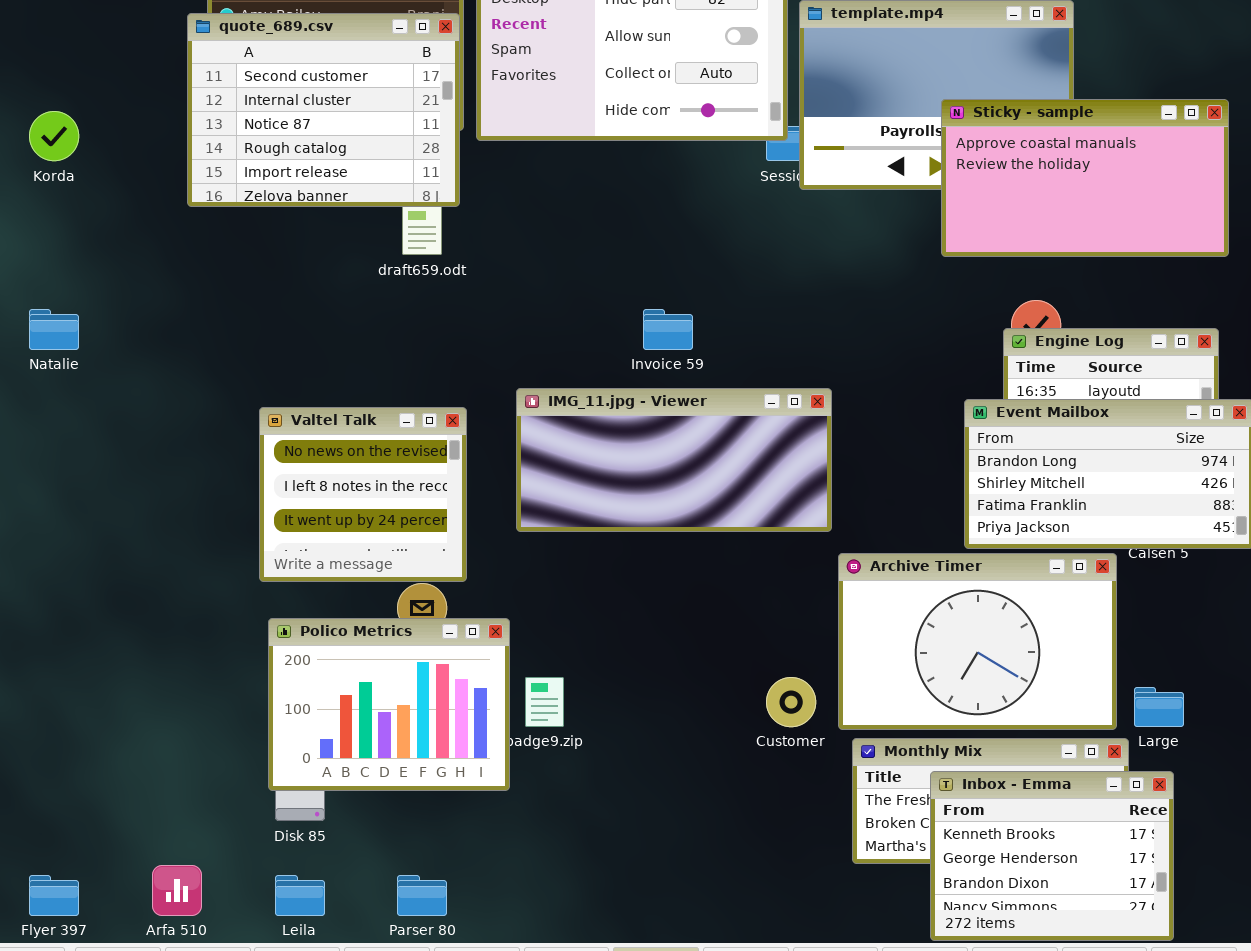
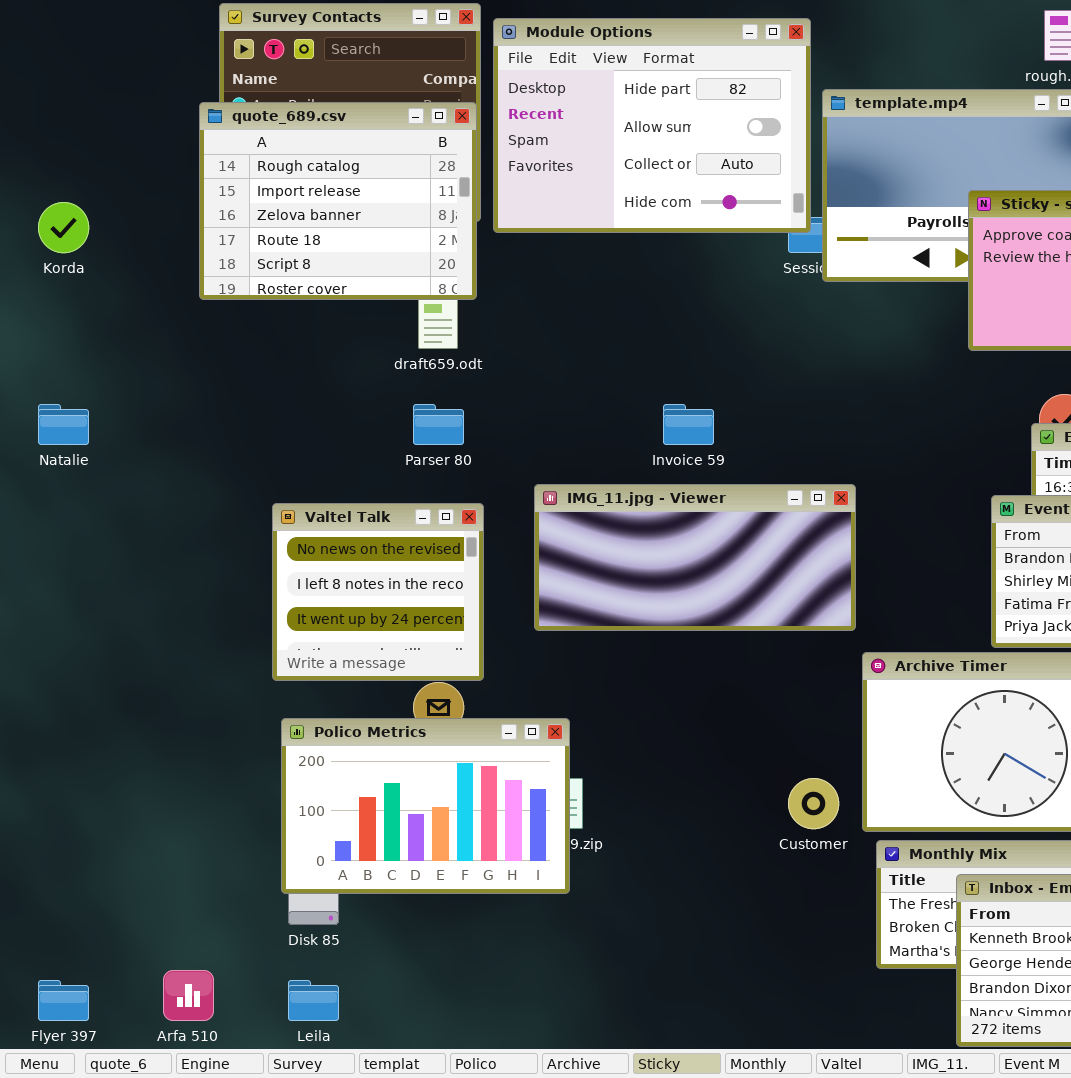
quote_689.csv: [187,13,460,207] -> [199,102,477,300], scrolled down 3 rows
Polico Metrics: [268,618,510,791] -> [281,718,570,894], resized
Parser 80: [397,875,447,916] -> [413,404,464,445], moved

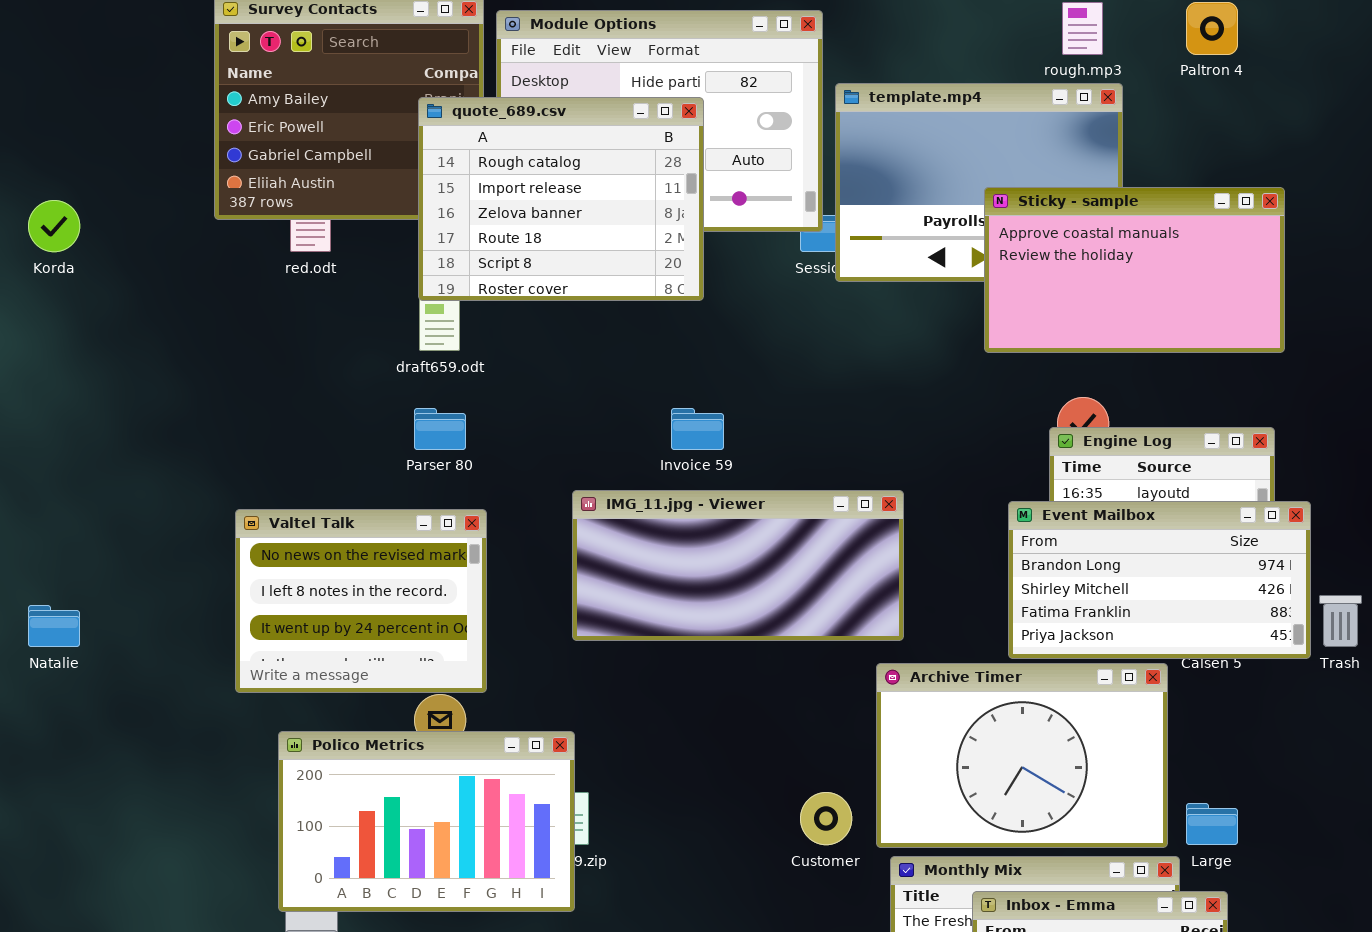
quote_689.csv: [199,102,477,300] -> [418,97,704,301], moved
Natalie: [38,404,89,445] -> [28,605,80,647], moved
IMG_11.jpg - Viewer: [534,484,856,631] -> [572,490,904,641], moved
Valtel Talk: [272,503,484,681] -> [235,509,487,693], resized

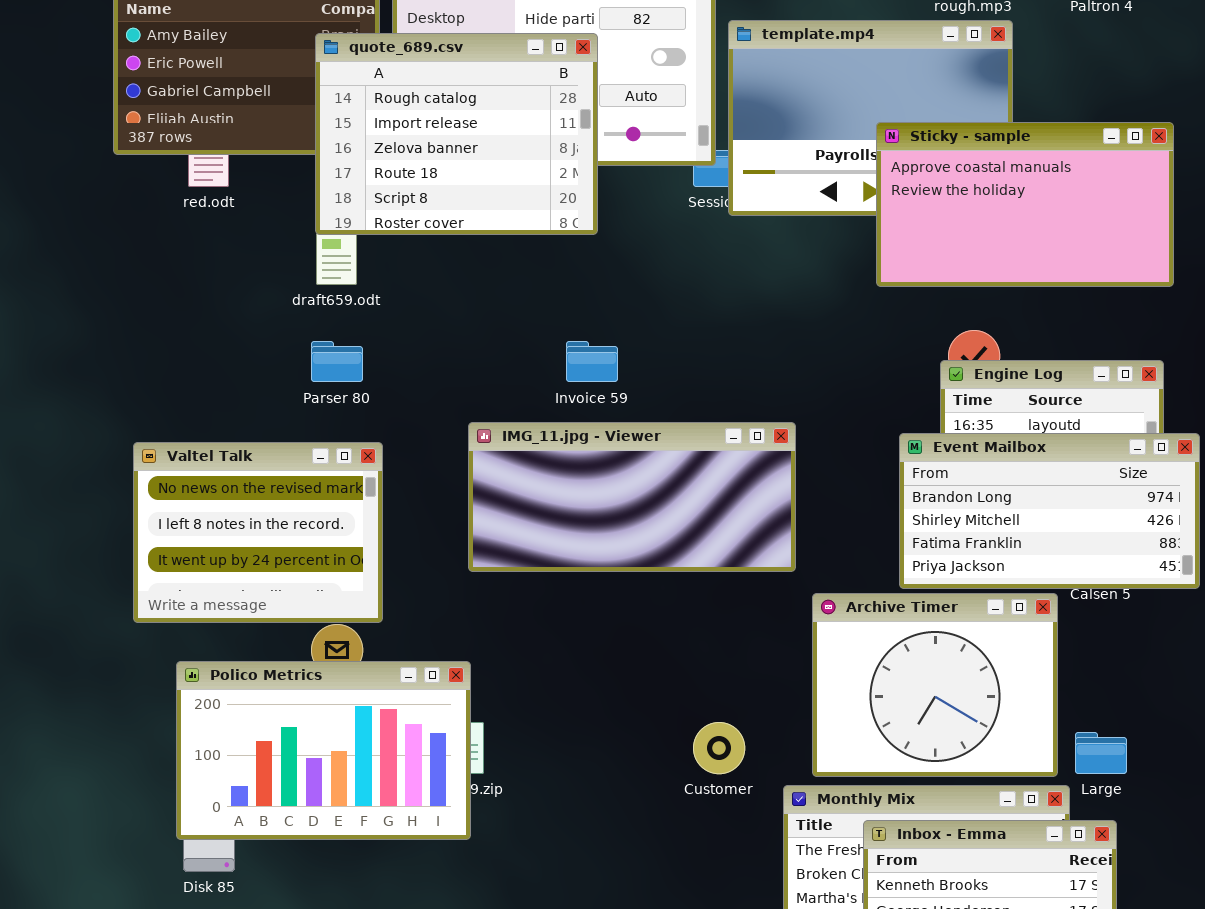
Archive Timer: [876,663,1168,848] -> [812,593,1058,777], resized

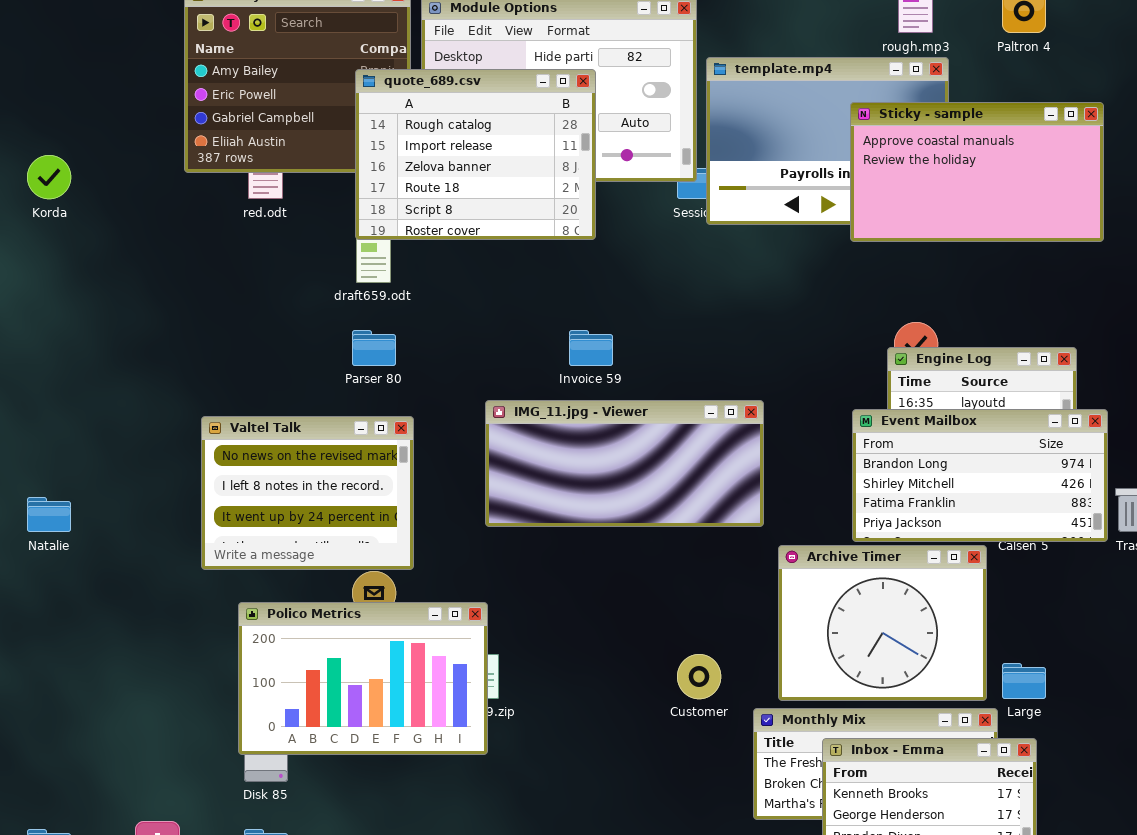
Sticky - sample: [876,122,1174,287] -> [850,102,1104,242], moved

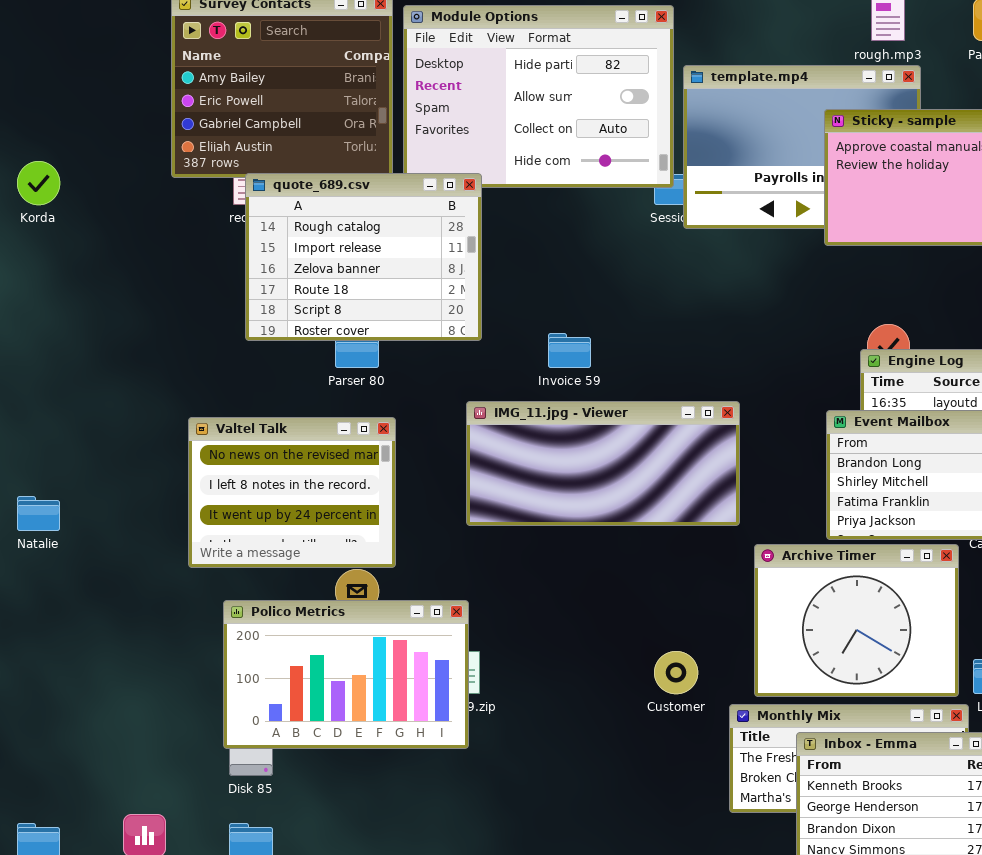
quote_689.csv: [355,69,596,240] -> [245,173,482,341], moved

